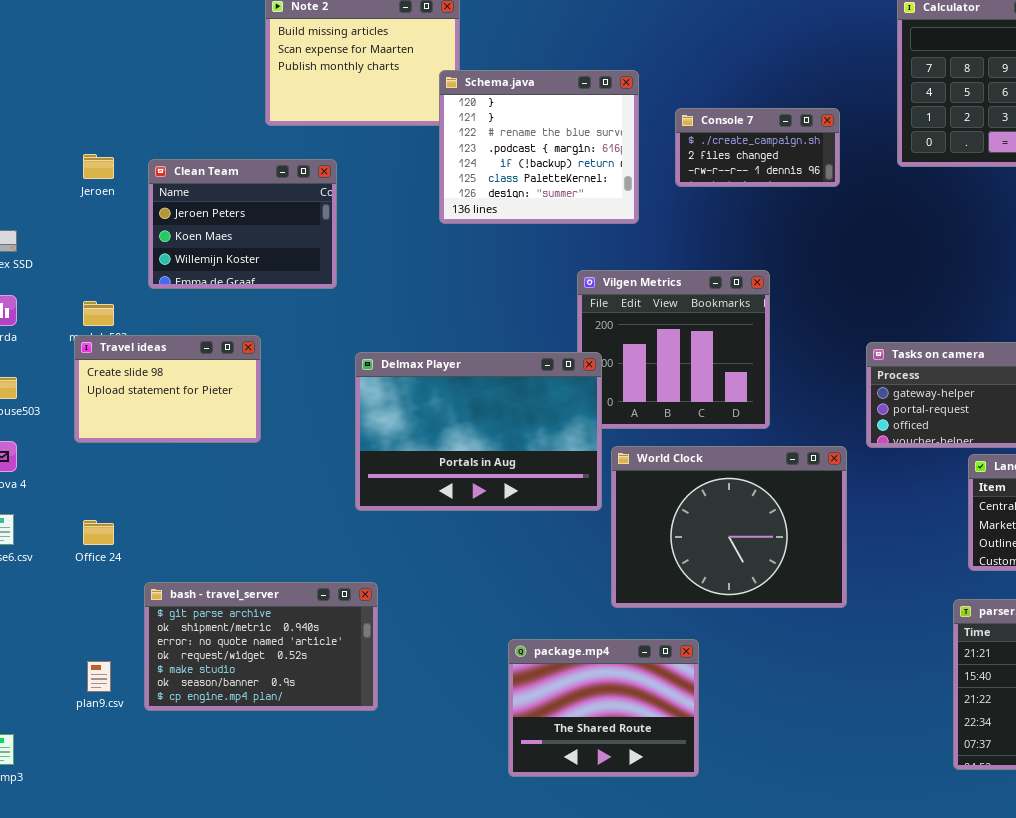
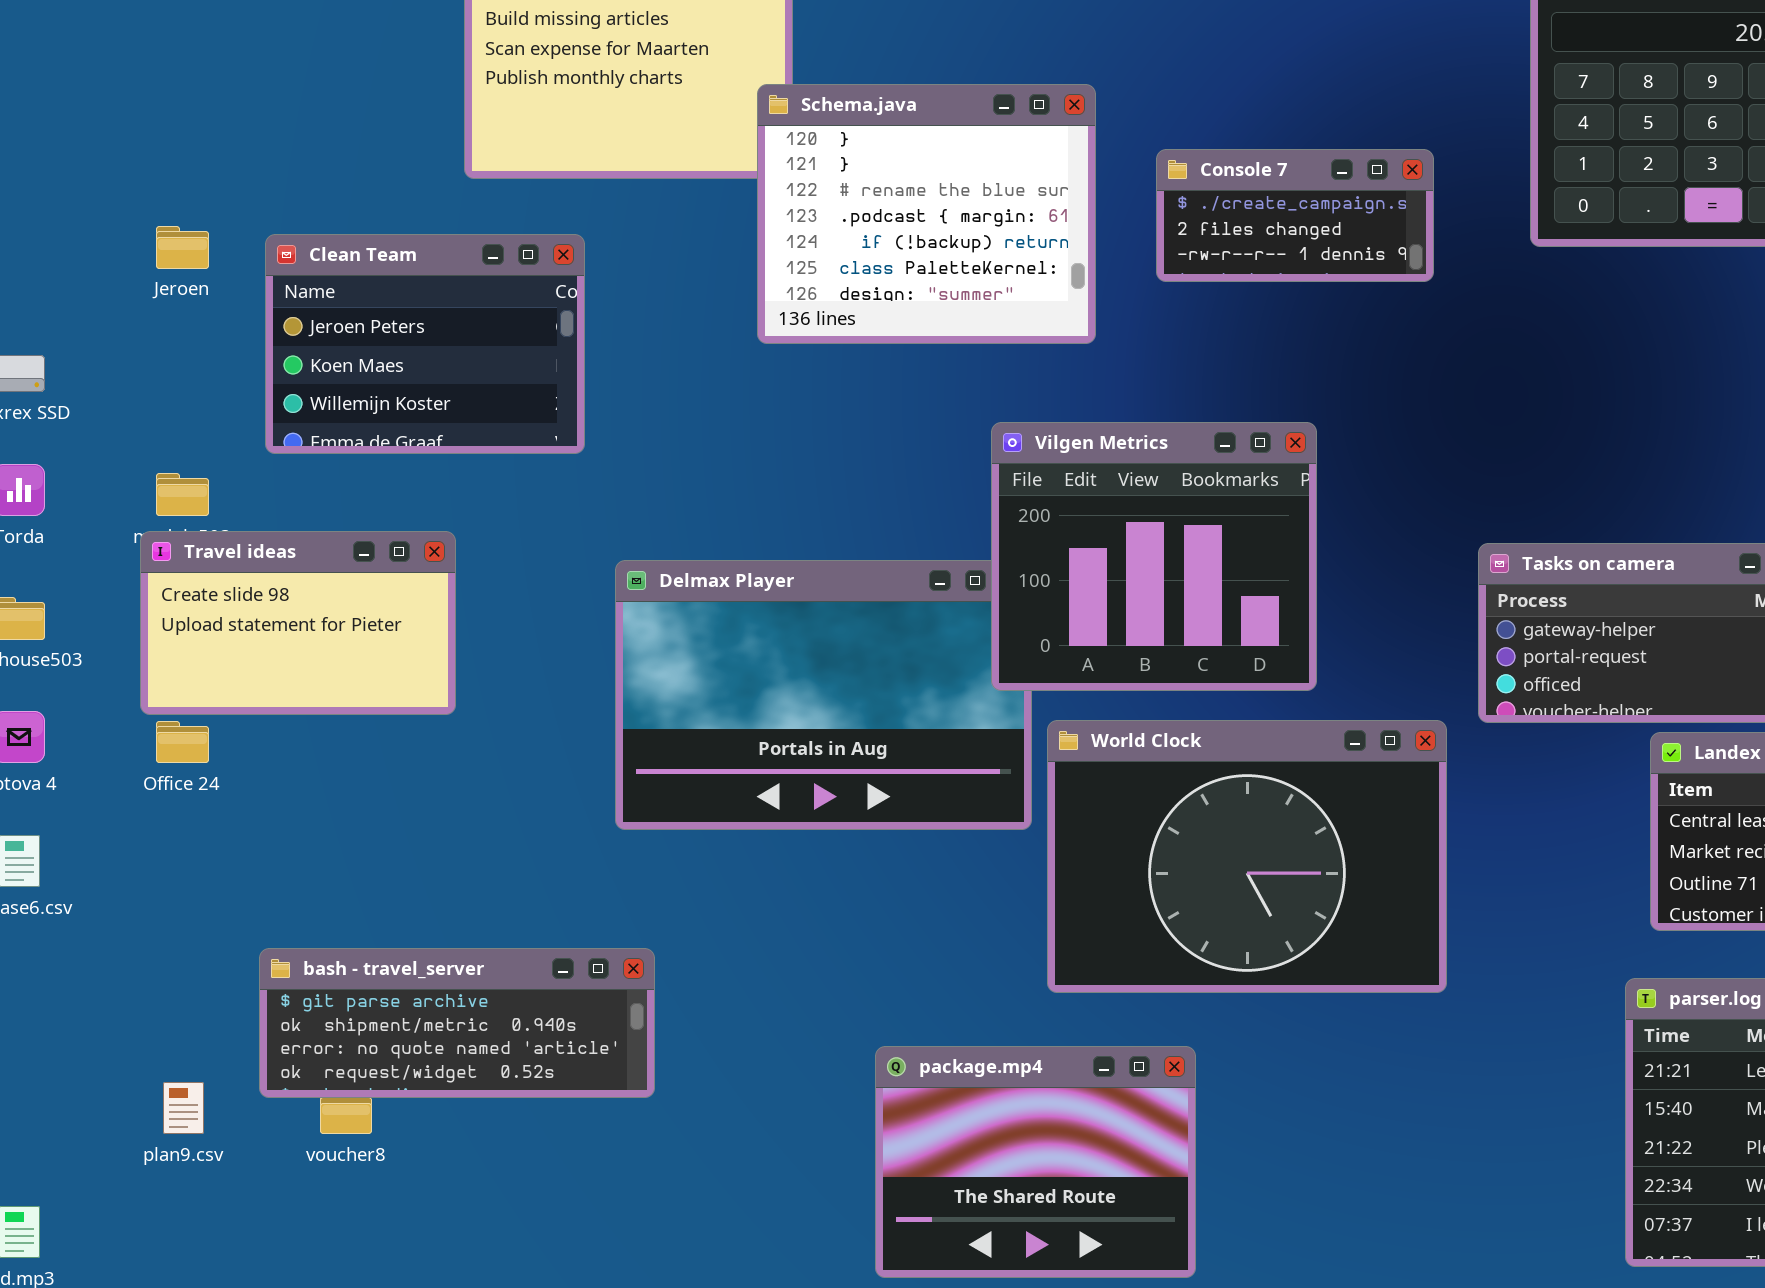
Vilgen Metrics: [577,270,770,429] -> [991,422,1317,691], raised
Office 24: [83,520,114,545] -> [156,721,209,763], moved
bash - travel_server: [144,582,378,711] -> [259,948,655,1098], resized

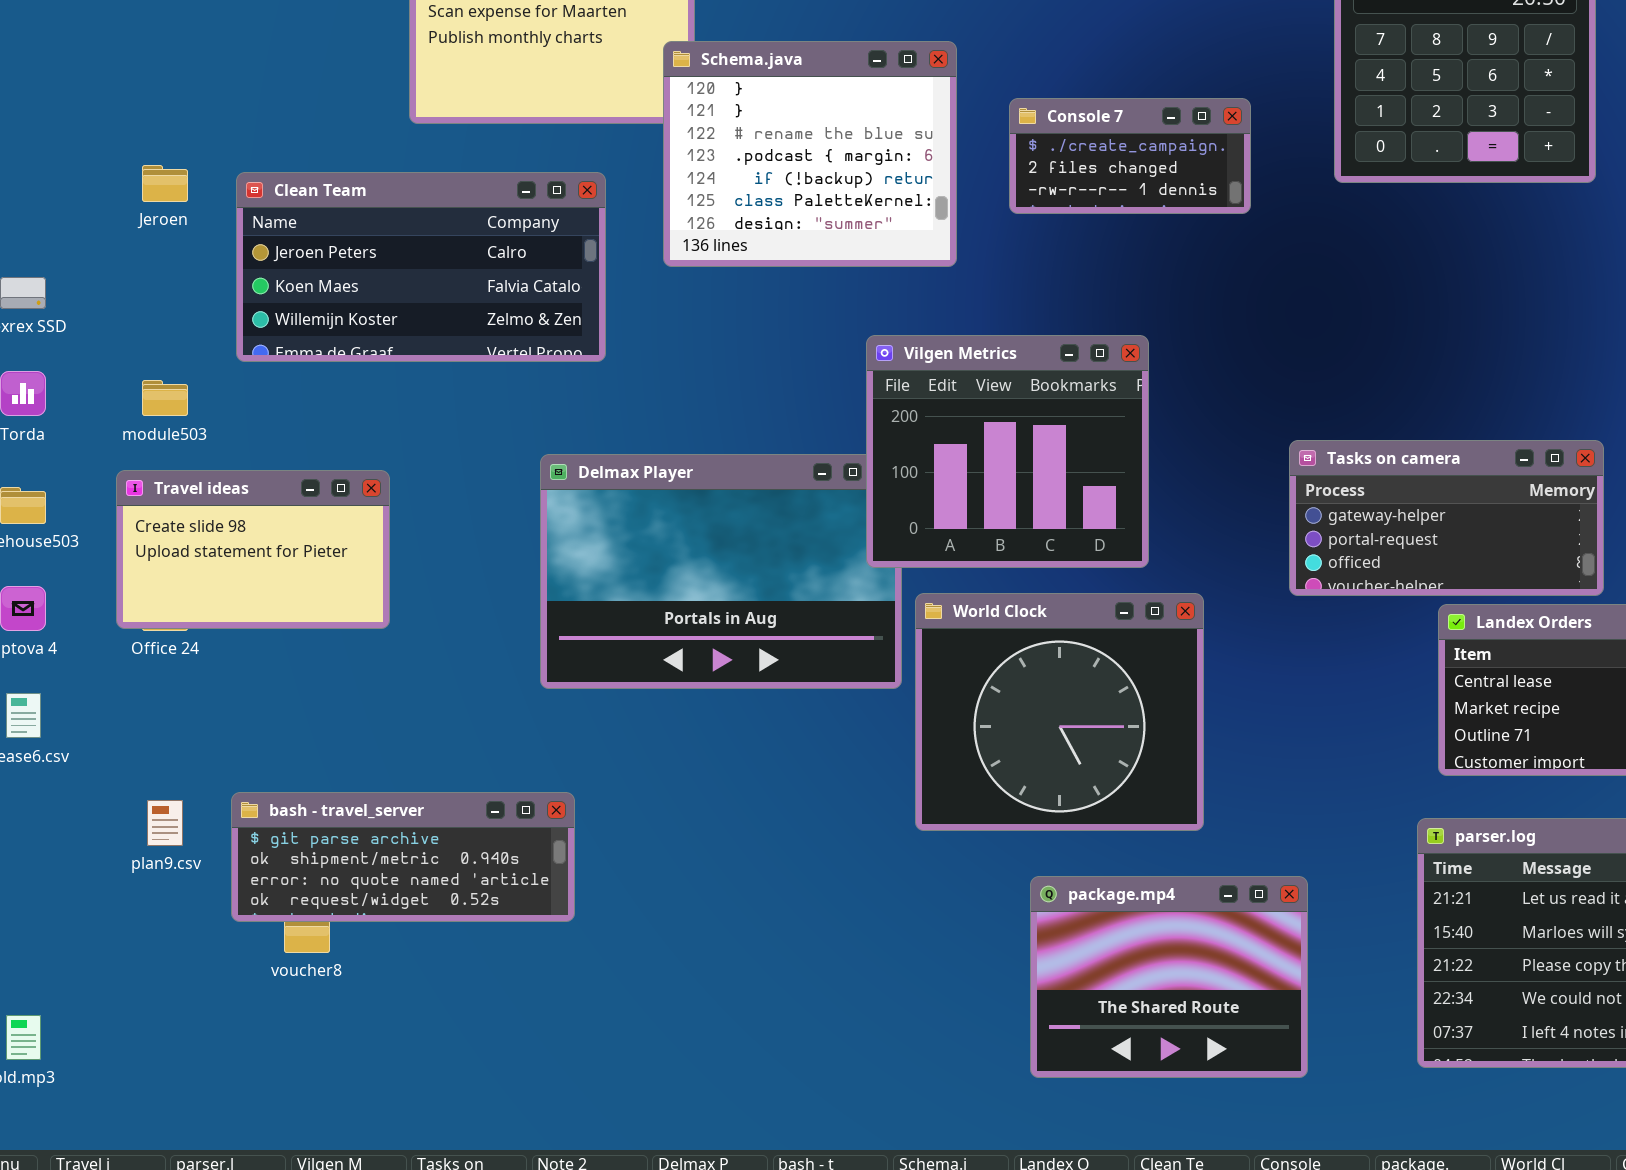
Clean Team: [265,234,585,454] -> [236,172,606,362], resized
Travel ideas: [140,531,456,715] -> [116,470,390,629], moved
World Clock: [1047,720,1447,993] -> [915,593,1204,831], resized
package.mp4: [875,1046,1196,1278] -> [1030,876,1308,1078], moved
plan9.csv: [163,1082,204,1134] -> [147,800,183,846], moved

